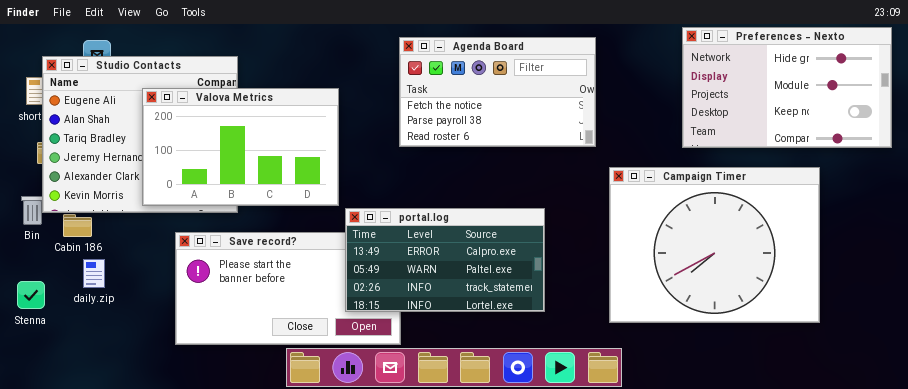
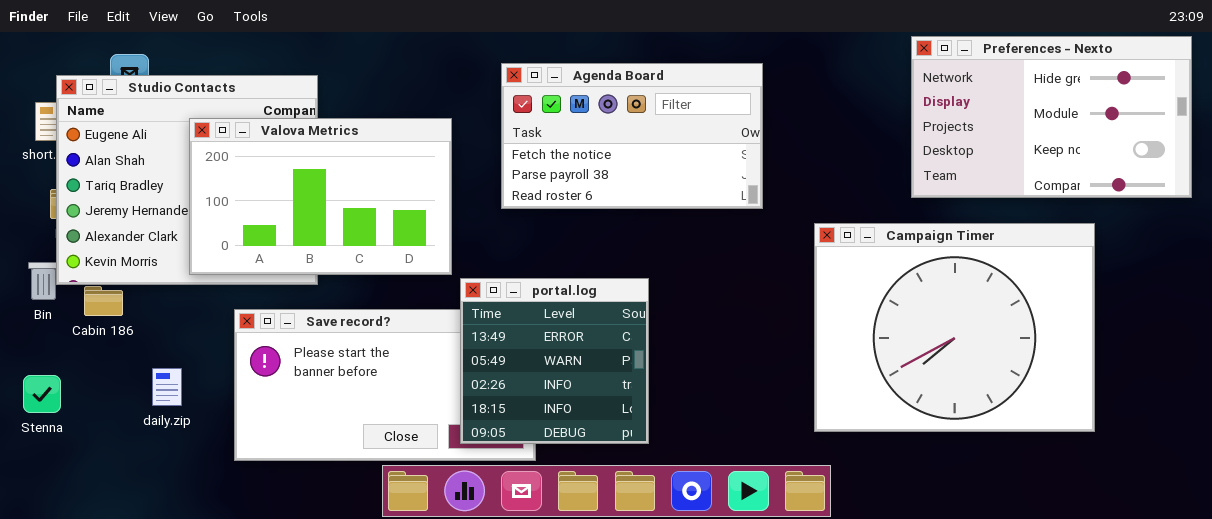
Agenda Board: [399,37,596,147] -> [501,63,763,209], moved
portal.log: [345,208,545,312] -> [460,278,649,444], resized
daily.zip: [83,259,105,288] -> [152,368,182,406], moved

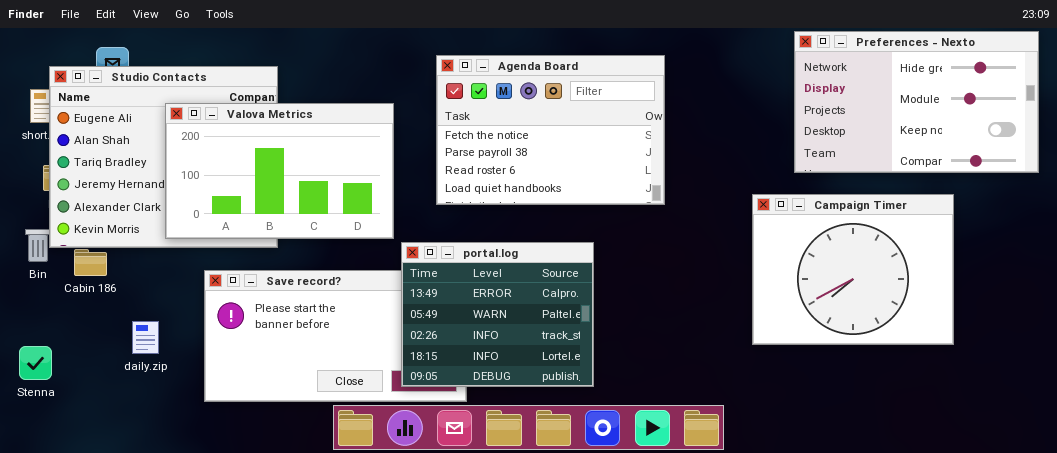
Agenda Board: [501,63,763,209] -> [436,55,665,205], resized
Campaign Timer: [814,223,1095,432] -> [752,194,954,345], resized
portal.log: [460,278,649,444] -> [401,242,594,387], resized
Stenna: [23,375,61,413] -> [19,346,52,380], moved

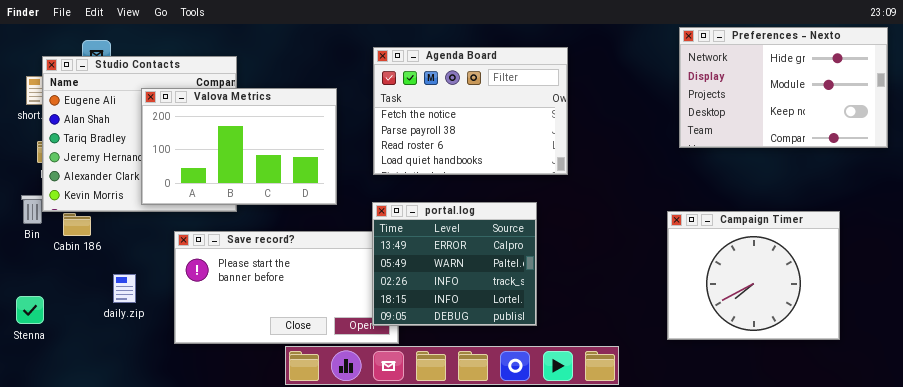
Campaign Timer: [752,194,954,345] -> [667,211,840,340], moved
portal.log: [401,242,594,387] -> [372,202,537,326], moved

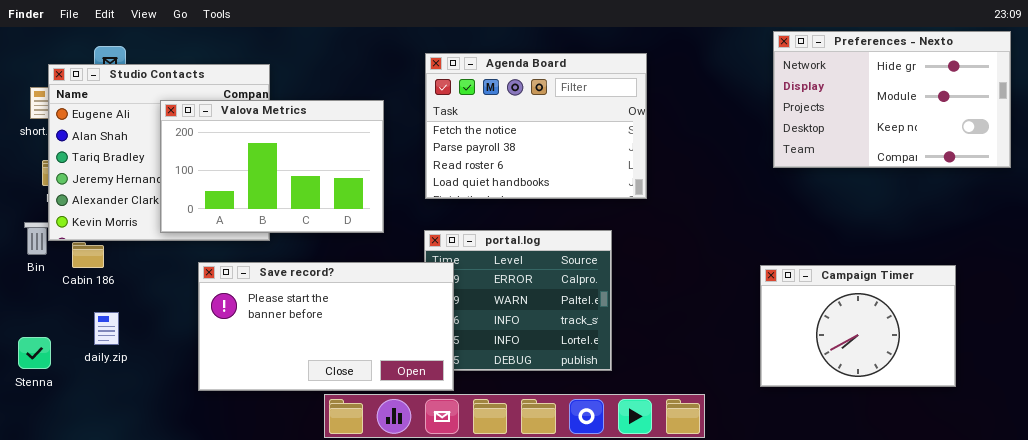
Campaign Timer: [667,211,840,340] -> [760,265,956,387], resized
Save record?: [174,231,399,344] -> [198,262,454,391], raised
daily.zip: [113,274,136,303] -> [94,312,119,345], moved

